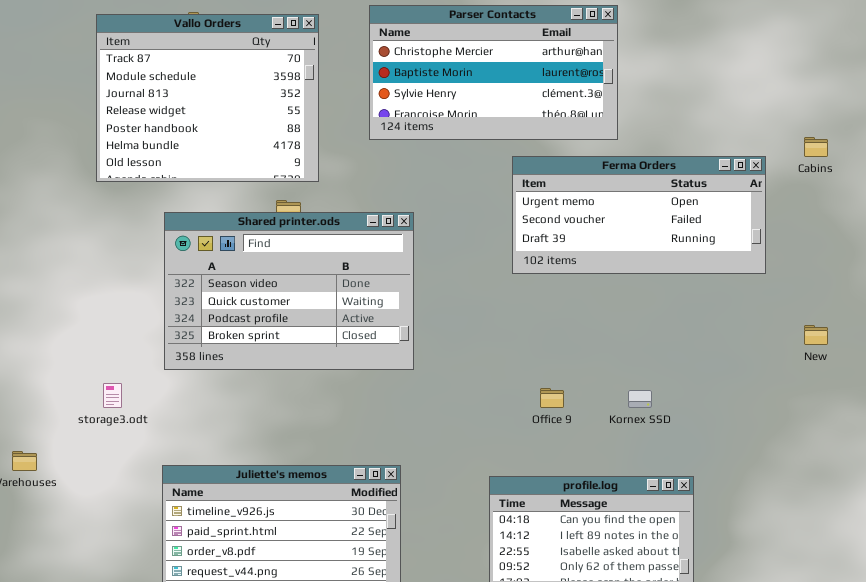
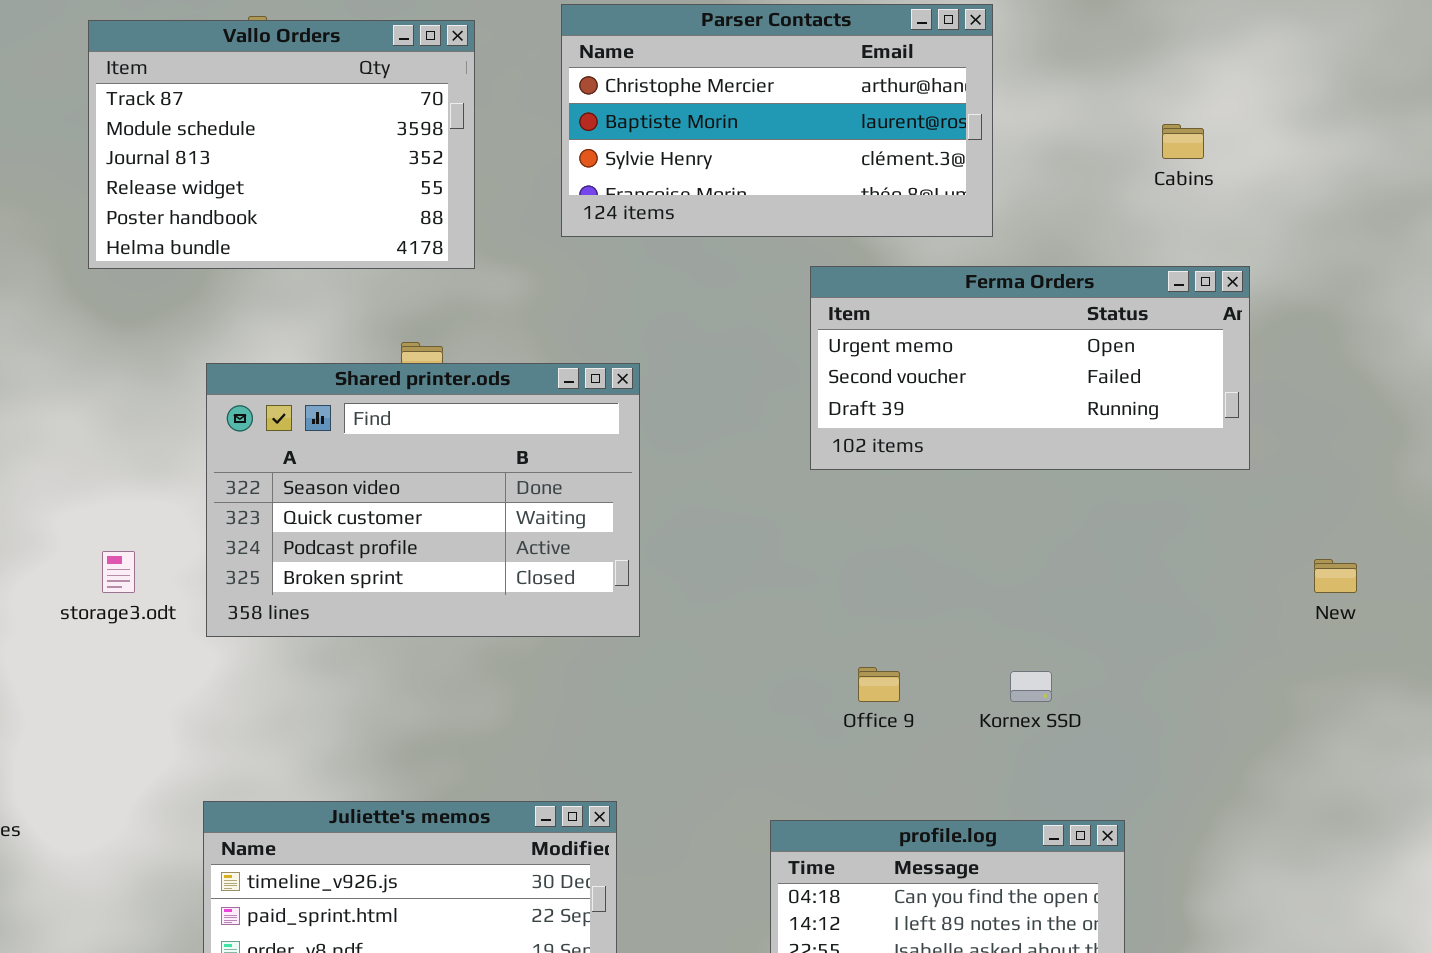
Vallo Orders: [96,14,319,182] -> [88,20,475,269], resized
Cabins: [804,137,828,157] -> [1162,124,1204,159], moved
storage3.odt: [103,383,122,408] -> [102,551,135,593], moved

